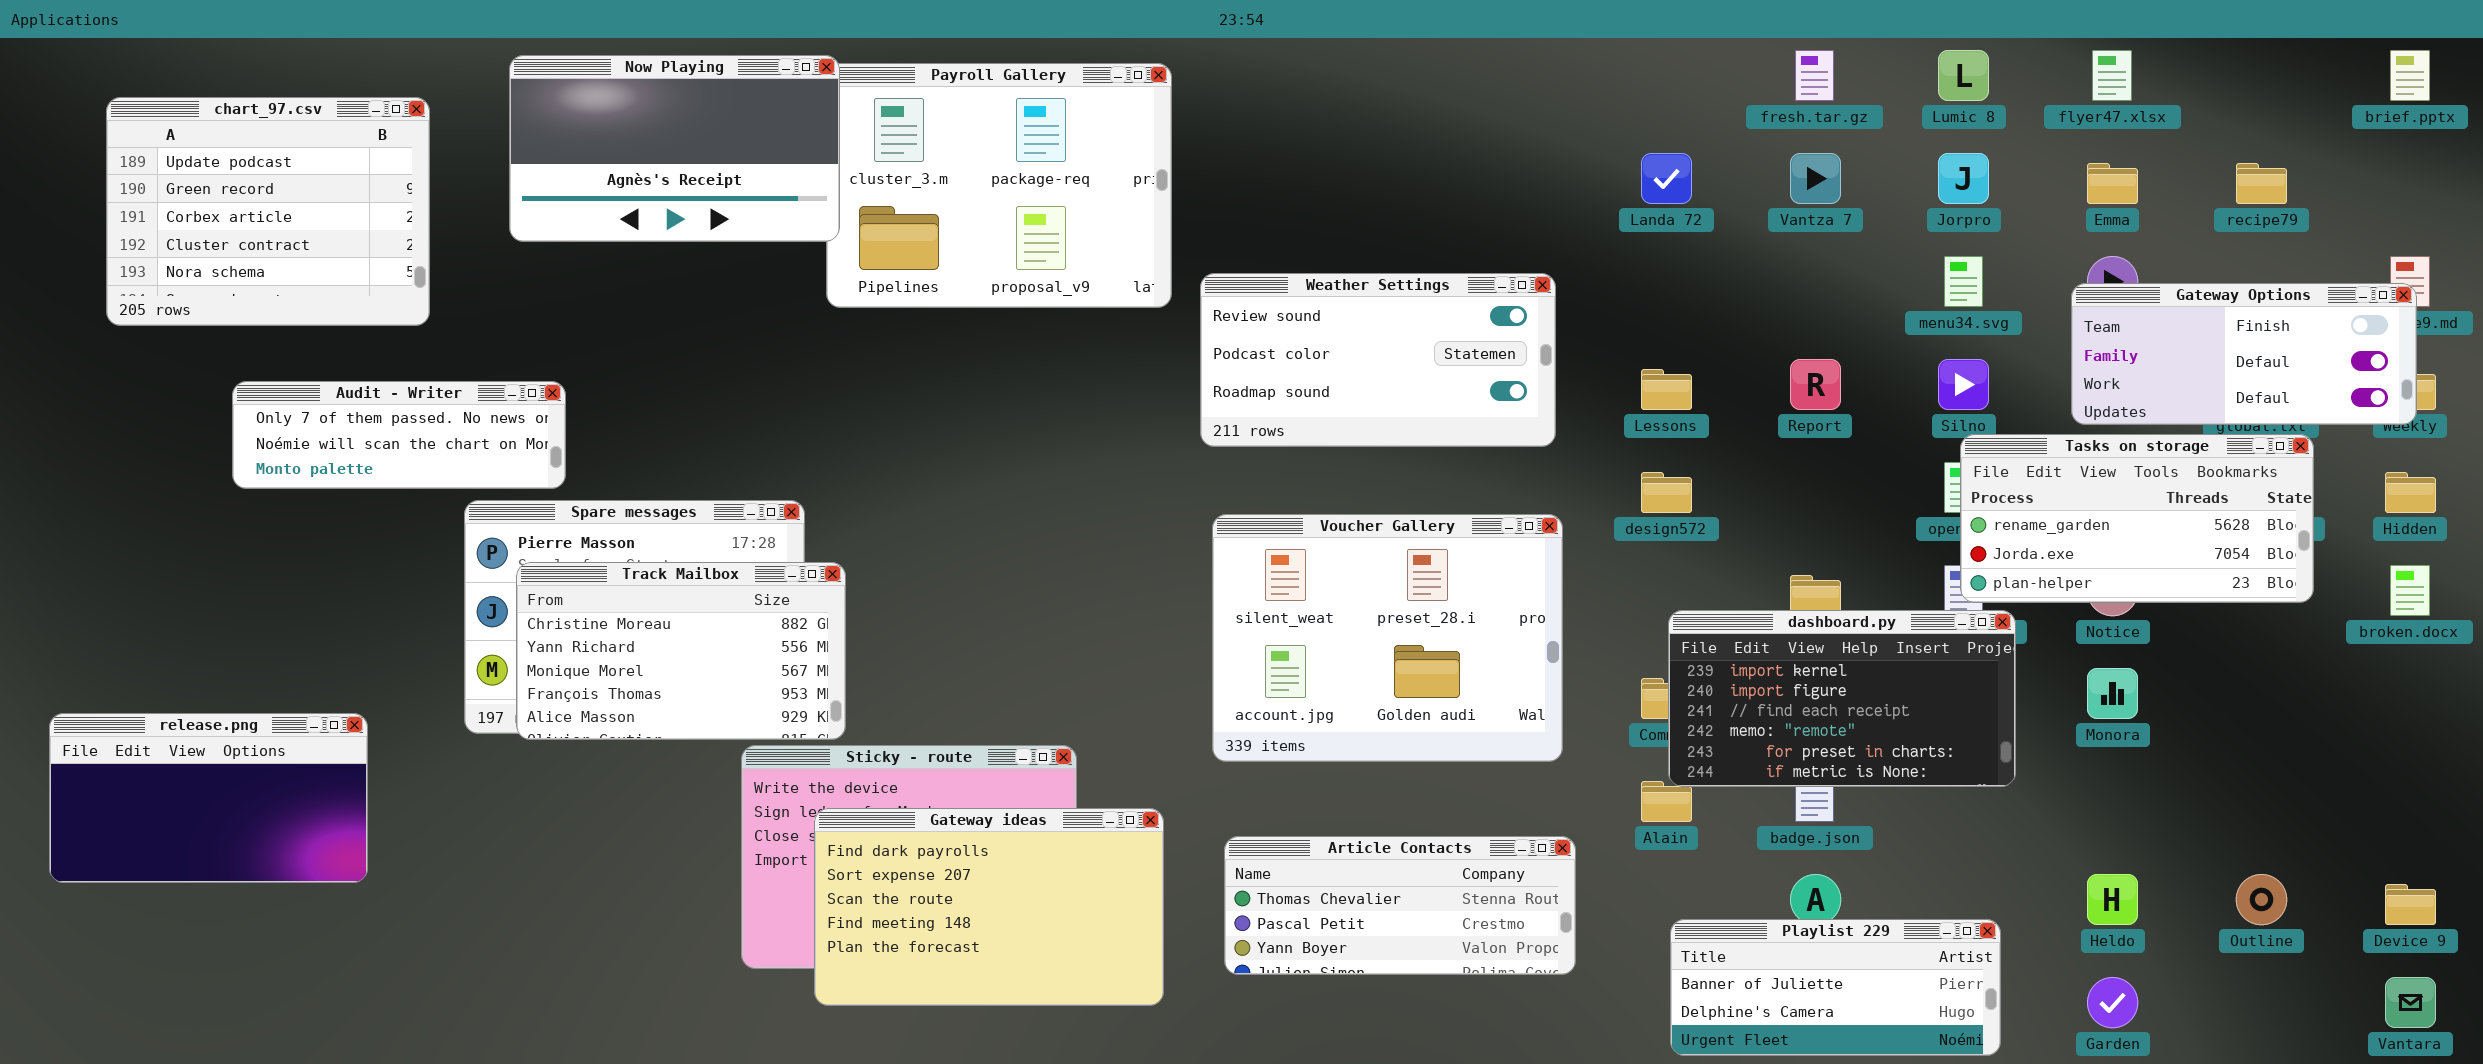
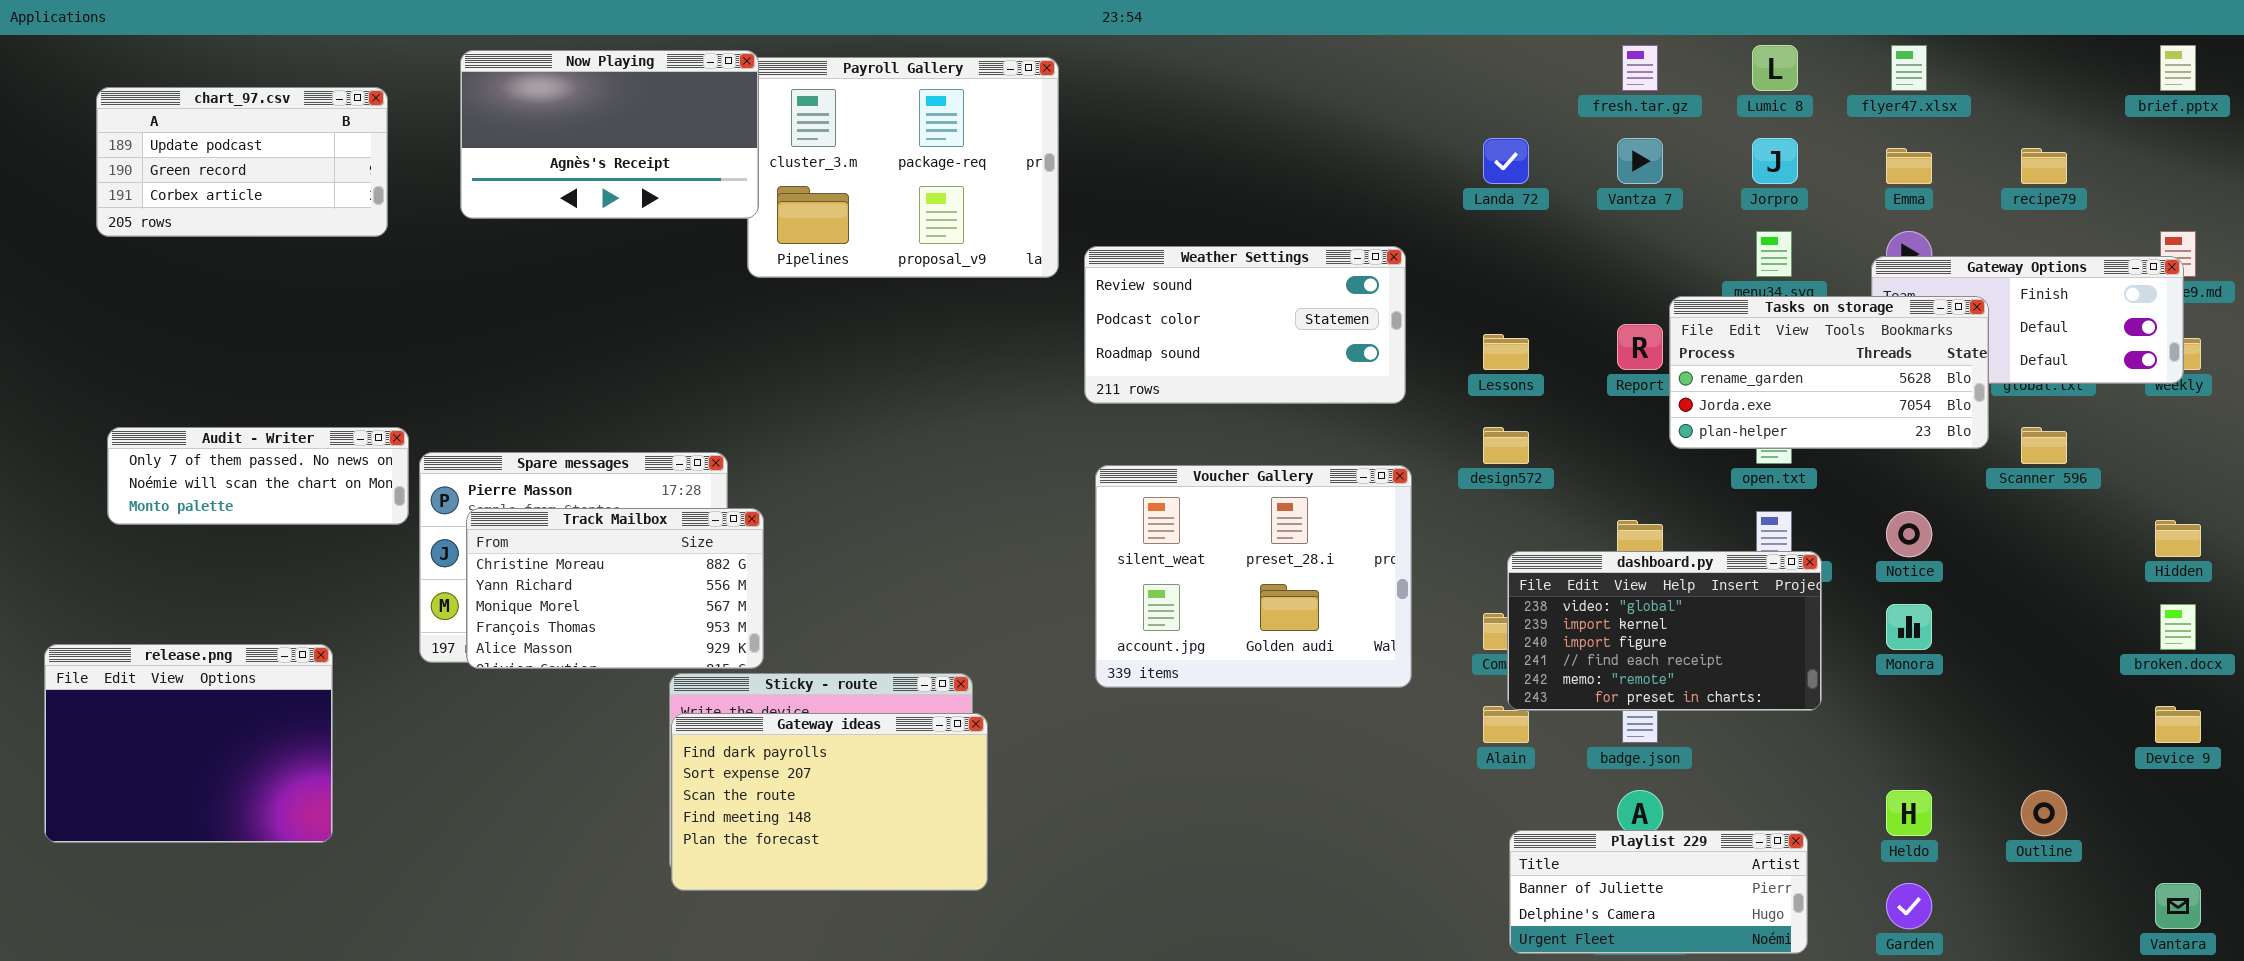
chart_97.csv: [106,97,430,326] -> [96,87,388,237], resized
Audit - Writer: [232,381,566,489] -> [107,427,409,525], moved
Tasks on storage: [1960,434,2314,603] -> [1669,296,1989,449], moved
Hidden: [2385,472,2436,513] -> [2155,520,2201,557], moved
broken.docx: [2390,565,2430,616] -> [2160,604,2196,650], moved
dashboard.py: [1668,610,2016,787] -> [1507,551,1822,711], scrolled up 1 row
release.png: [49,713,368,883] -> [44,644,333,843], resized
Gateway ideas: [814,808,1164,1006] -> [671,713,988,891], moved
Article Contacts: [1224,836,1576,975] -> none, closed
Device 9: [2385,884,2436,925] -> [2155,706,2201,743], moved

